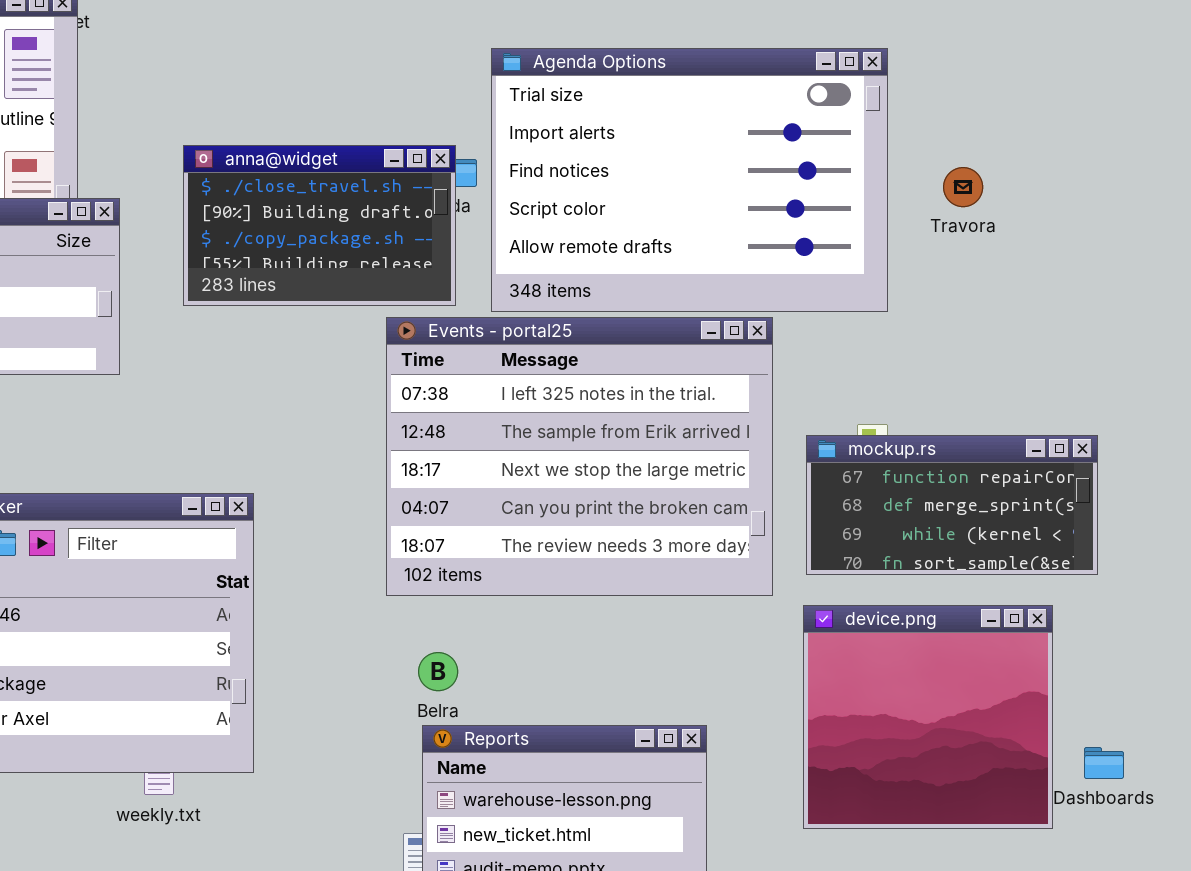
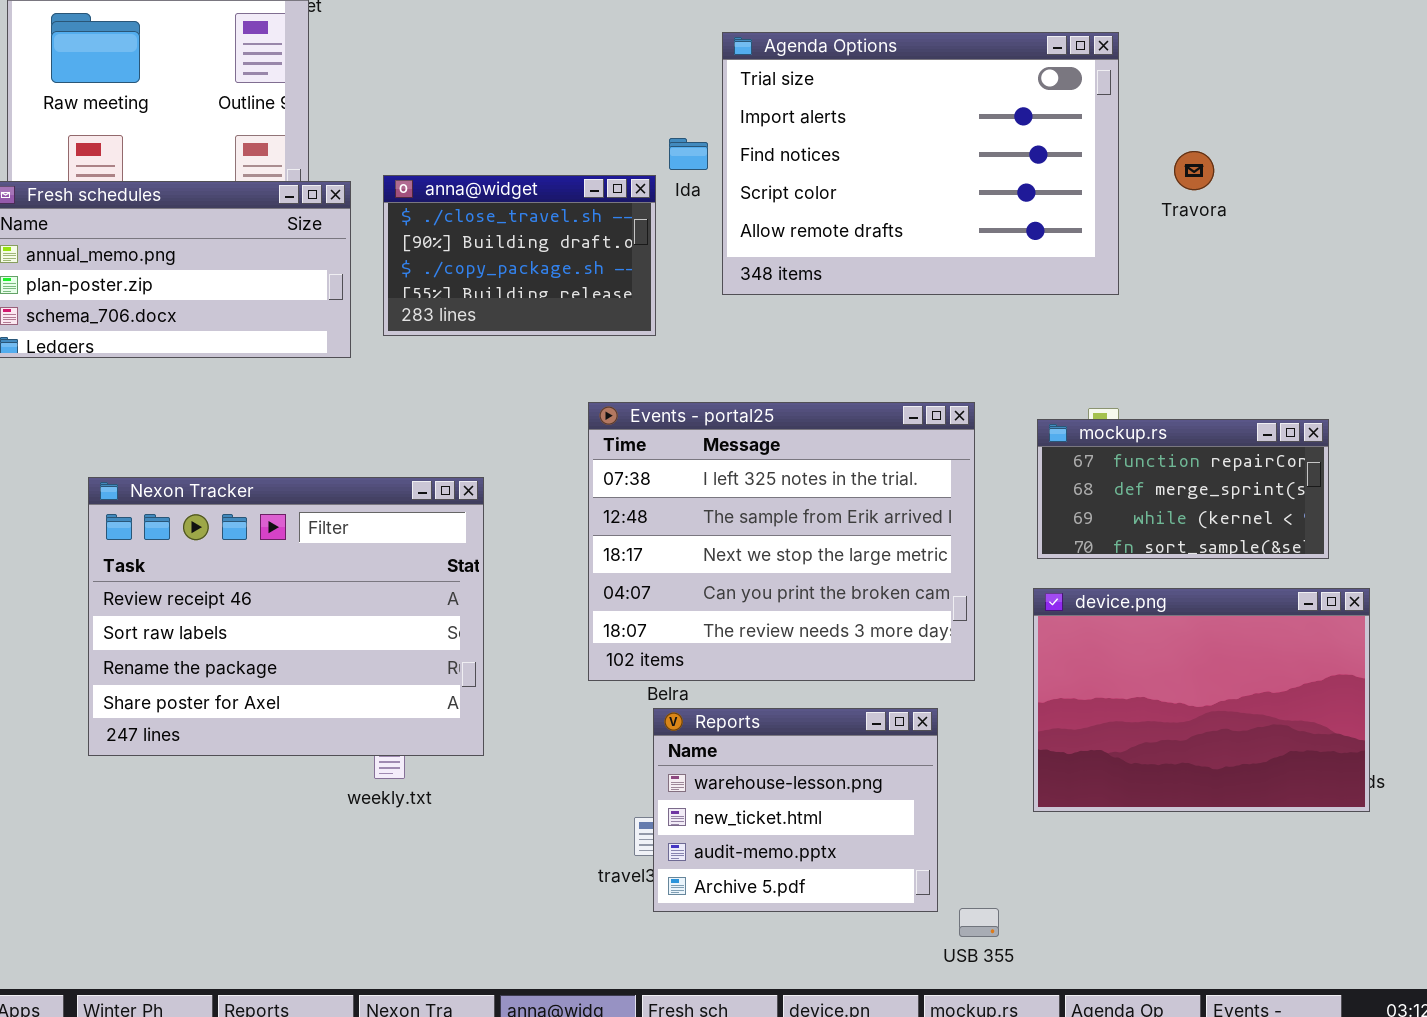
anna@widget: [183,145,456,306] -> [383,175,656,336], moved
Events - portal25: [386,317,773,596] -> [588,402,975,681], moved
device.png: [803,605,1053,829] -> [1033,588,1370,812], resized

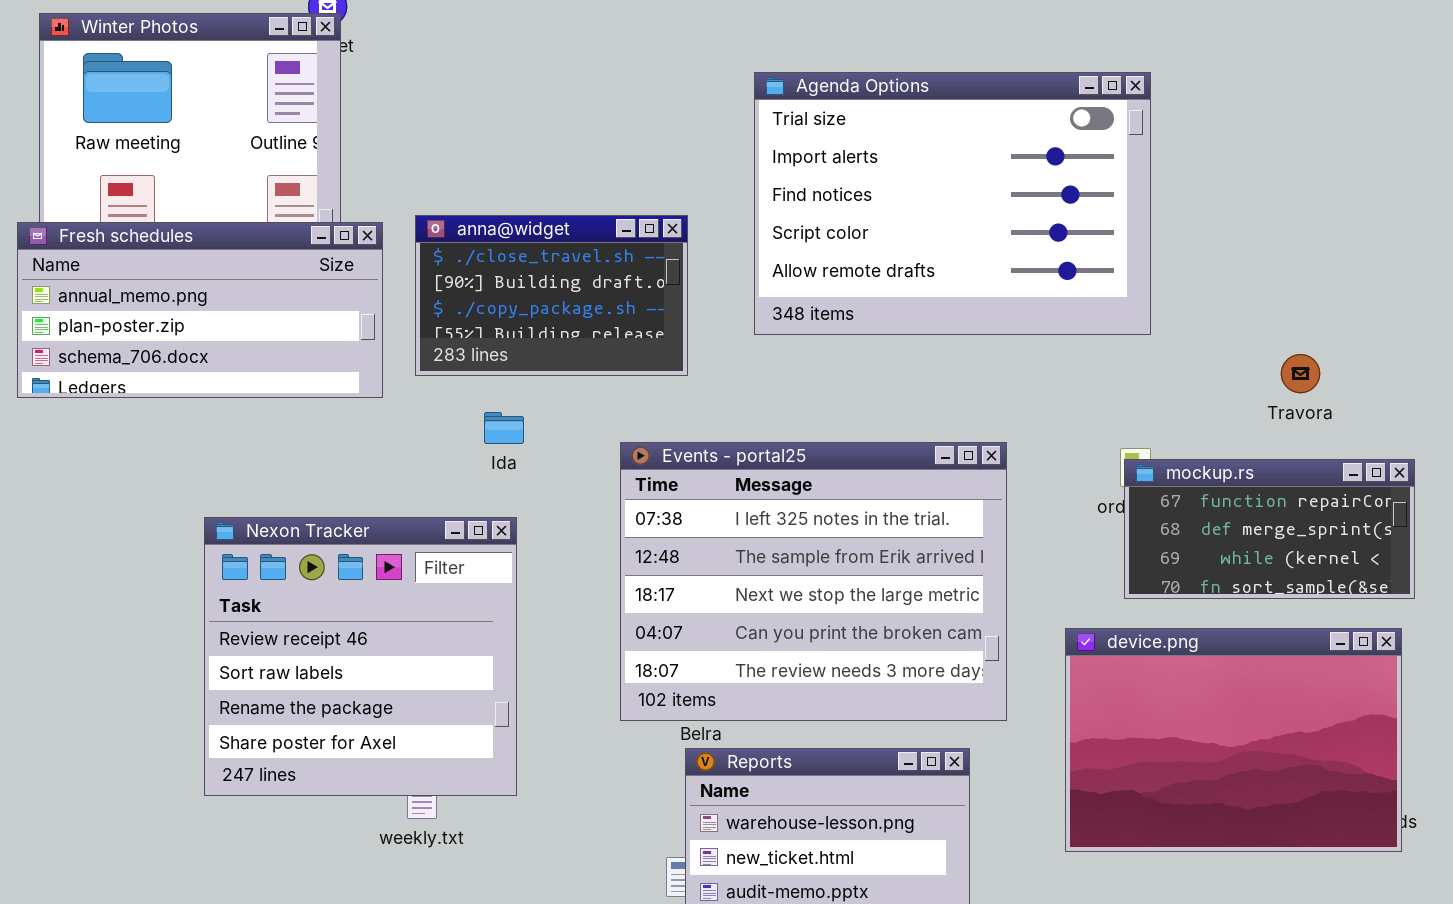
Ida: [669,138,708,170] -> [484,412,524,444], moved
Travora: [1174,151,1214,190] -> [1281,354,1320,393], moved
mockup.rs: [1037,419,1329,559] -> [1124,459,1415,599], moved
Nexon Tracker: [88,477,484,756] -> [204,517,517,796], resized

